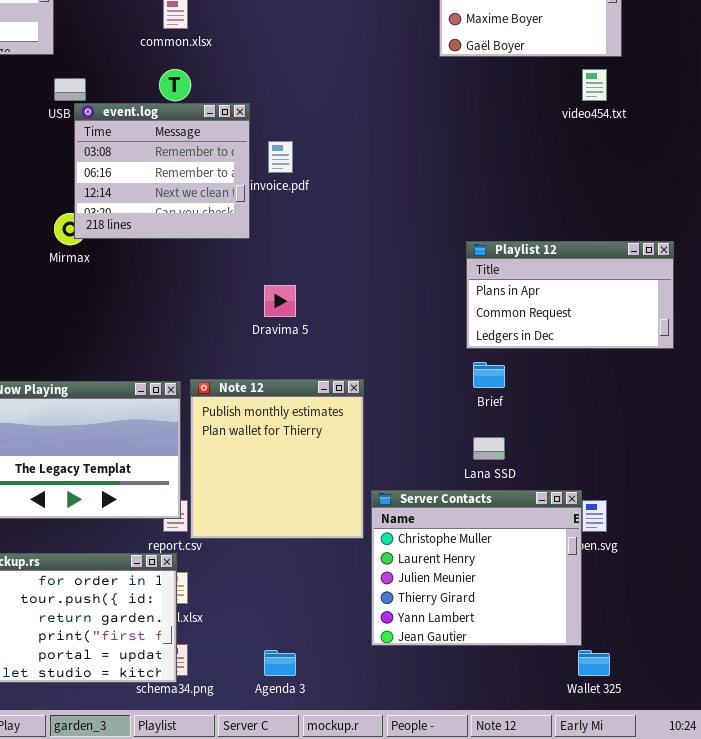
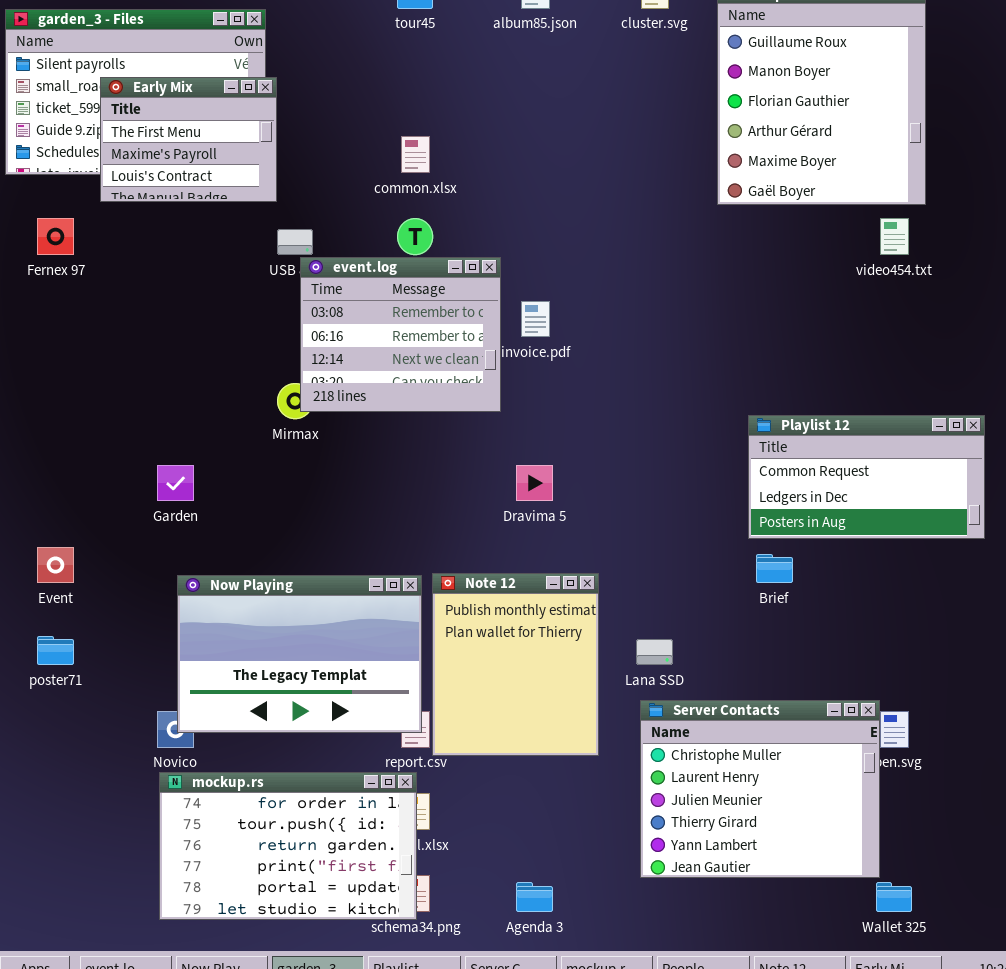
Playlist 12: [466,241,674,349] -> [748,415,985,539], scrolled down 1 row
Note 12: [190,379,364,539] -> [432,573,599,756], resized
Lana SSD: [473,437,505,460] -> [636,639,673,665], moved

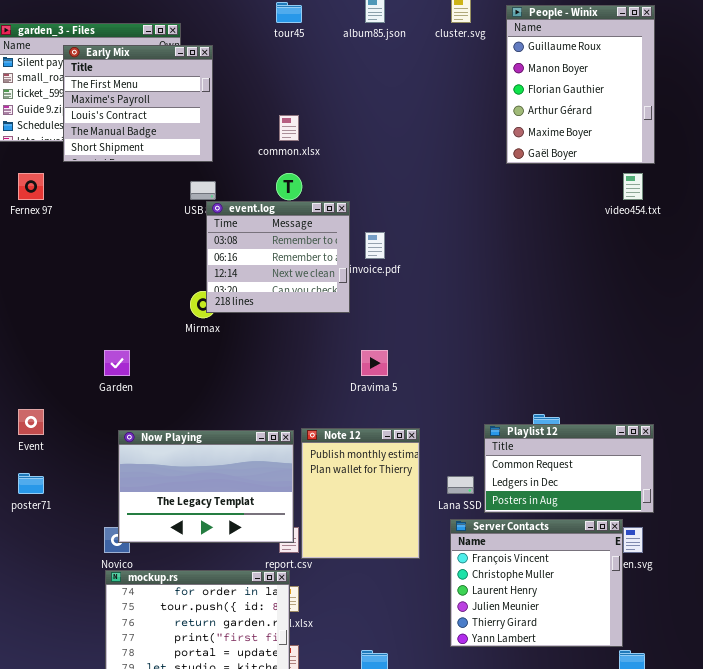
Early Mix: [100,77,277,202] -> [63,45,213,162], resized
Playlist 12: [748,415,985,539] -> [484,424,654,513], moved
Server Contacts: [640,700,880,878] -> [450,519,623,647], scrolled up 1 row

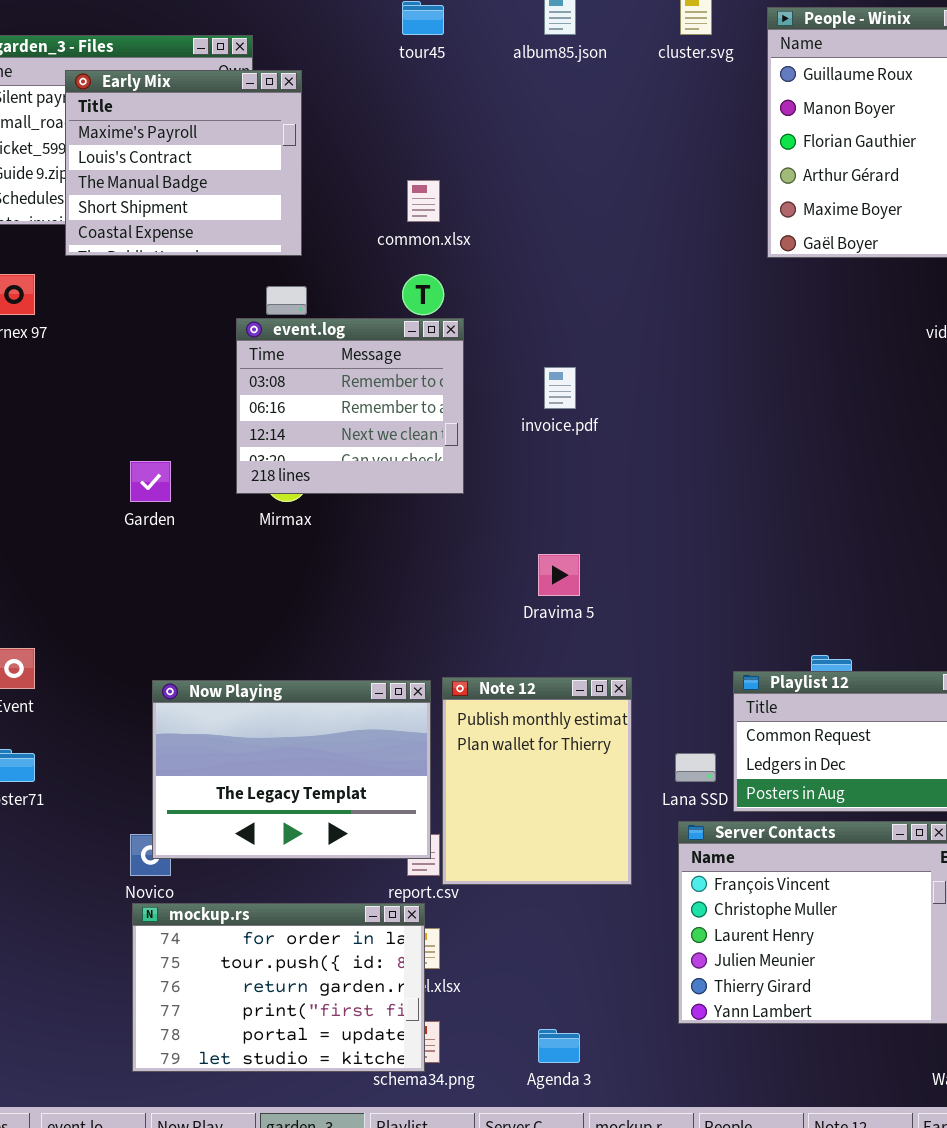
Early Mix: [63,45,213,162] -> [65,70,302,256], scrolled down 1 row
event.log: [206,201,350,313] -> [236,318,464,494], moved
Garden: [104,350,130,376] -> [130,461,171,502], moved

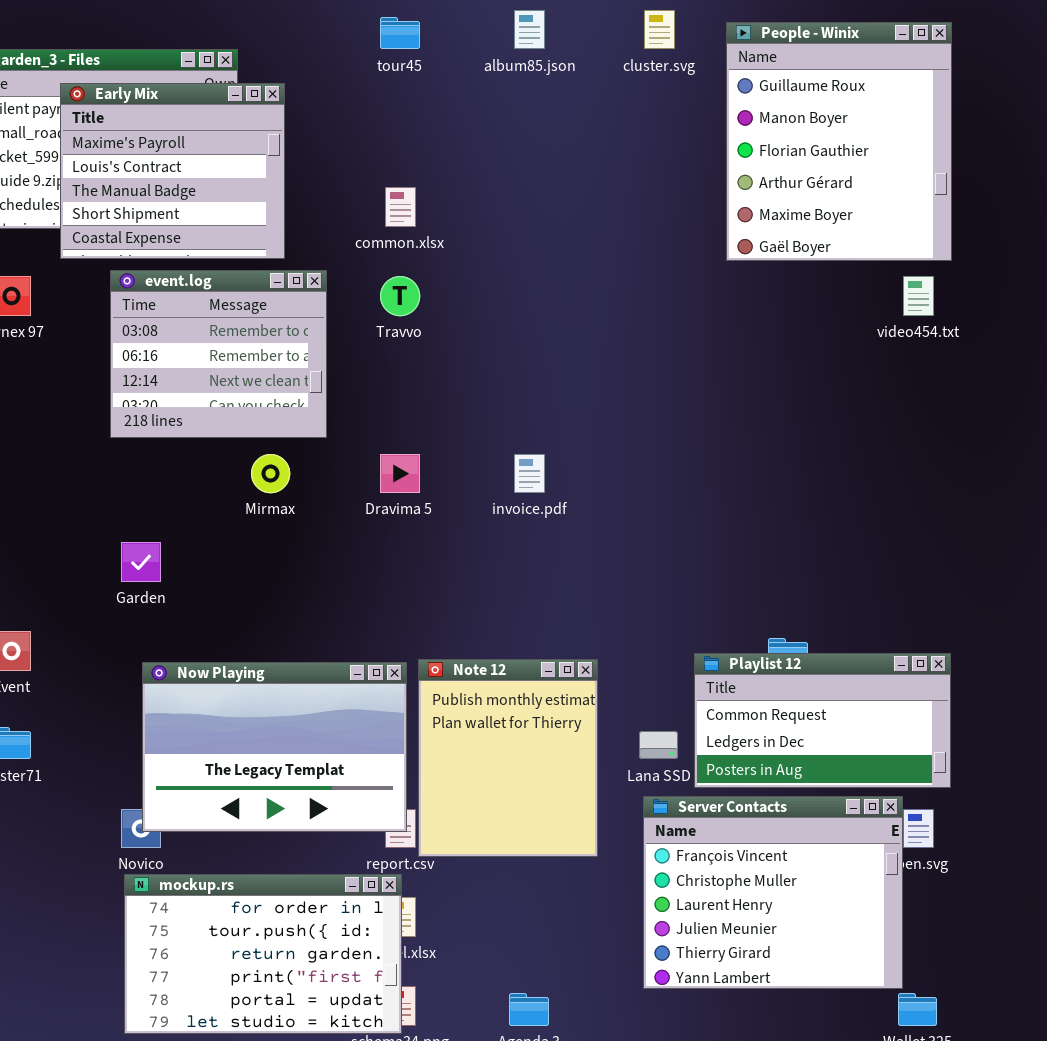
event.log: [236,318,464,494] -> [110,270,327,438], moved
invoice.pdf: [544,367,576,409] -> [514,454,545,493], moved
Garden: [130,461,171,502] -> [121,542,161,582], moved
Dravima 5: [538,554,580,596] -> [380,454,420,493], moved

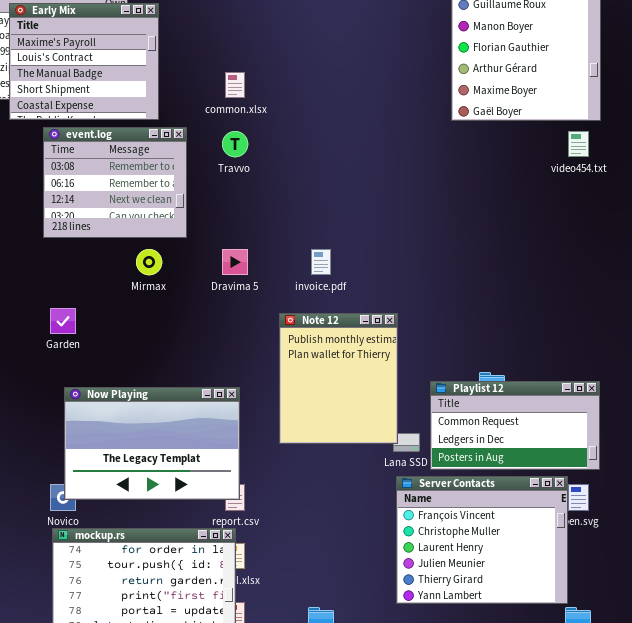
Note 12: [418,659,598,857] -> [279,313,398,444], moved

